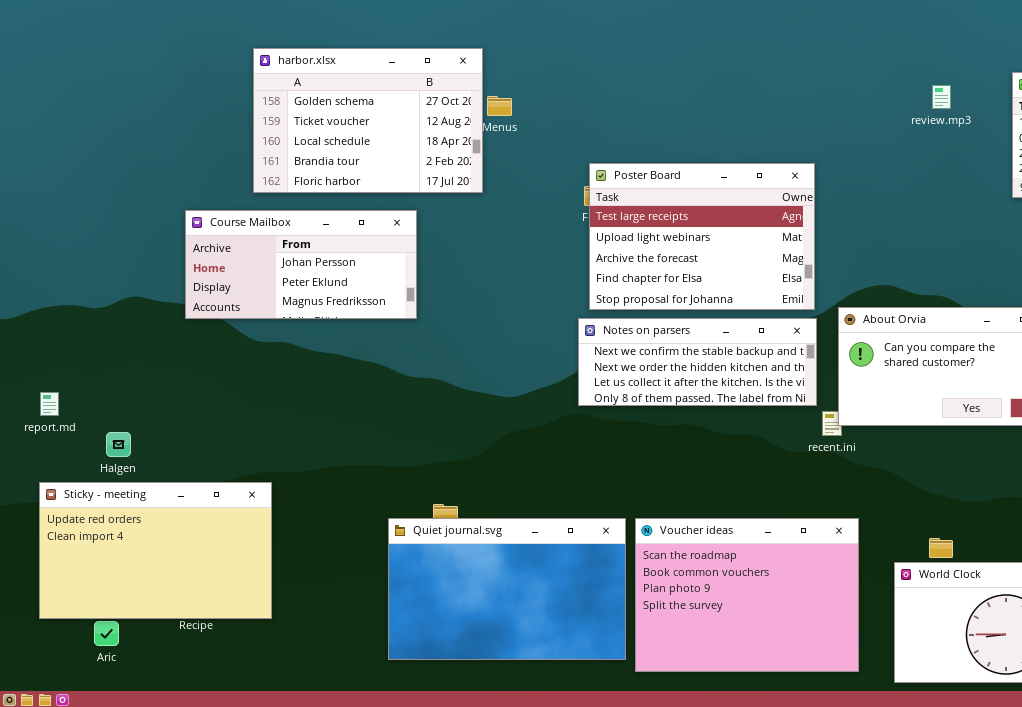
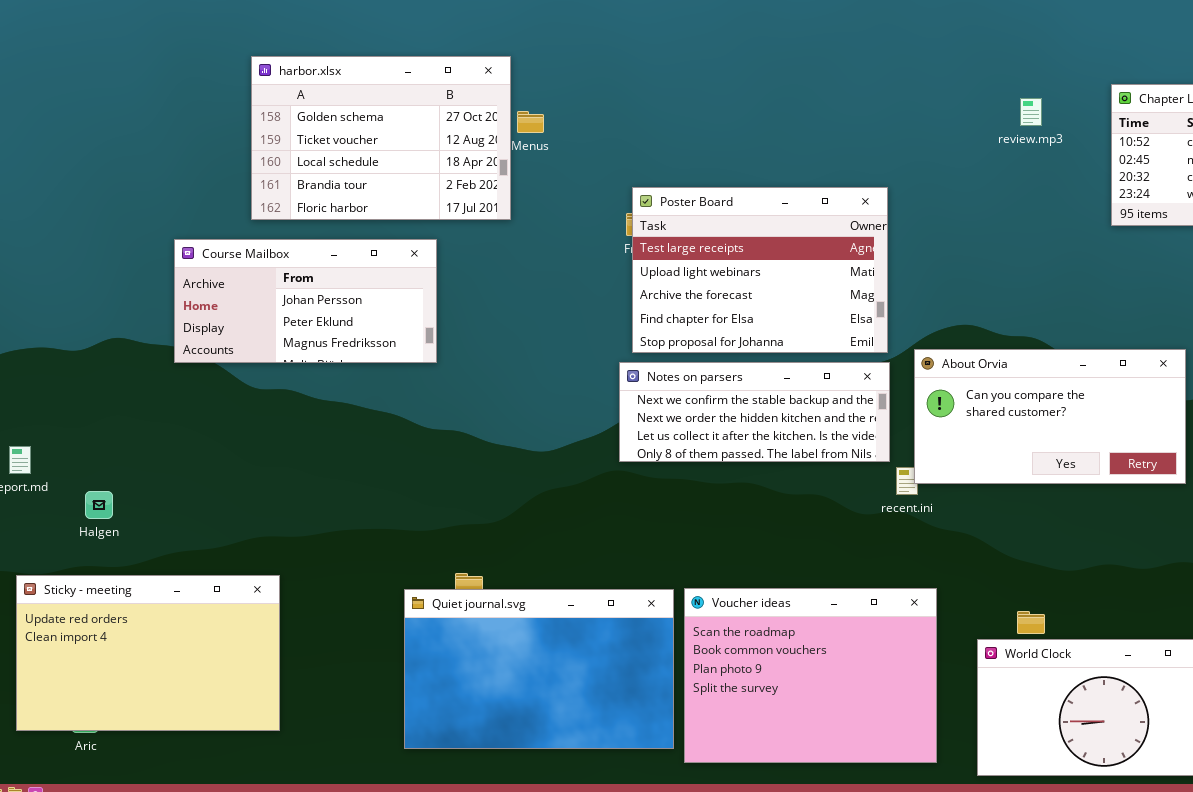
Sticky - meeting: [39,482,272,619] -> [16,575,280,731], moved

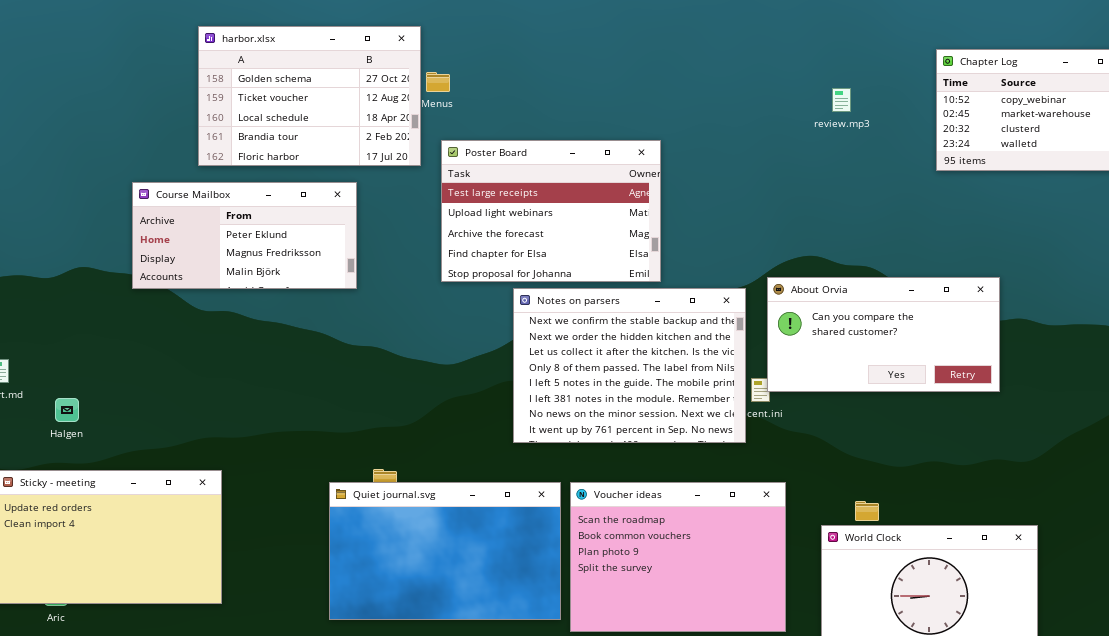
review.mp3: [1020,98,1042,126] -> [832,88,851,112], moved
Poster Board: [632,187,888,353] -> [441,140,661,282], moved
Course Mailbox: [174,239,437,363] -> [132,182,357,289], scrolled down 1 row
Notes on parsers: [619,362,890,462] -> [513,288,746,443], resized

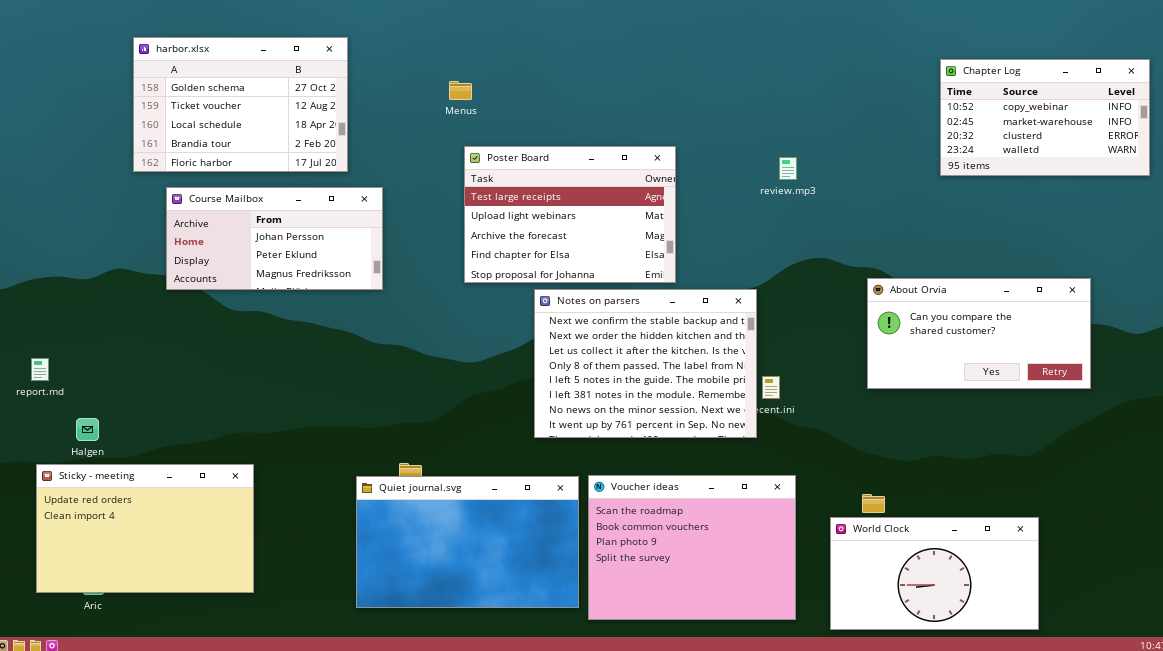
harbor.xlsx: [198,26,421,166] -> [133,37,348,172], moved
review.mp3: [832,88,851,112] -> [779,157,797,180], moved
Course Mailbox: [132,182,357,289] -> [166,187,383,290], scrolled up 1 row
About Orvia: [767,277,1000,392] -> [867,278,1091,389], moved
Halgen: [55,398,79,422] -> [76,418,99,441], moved

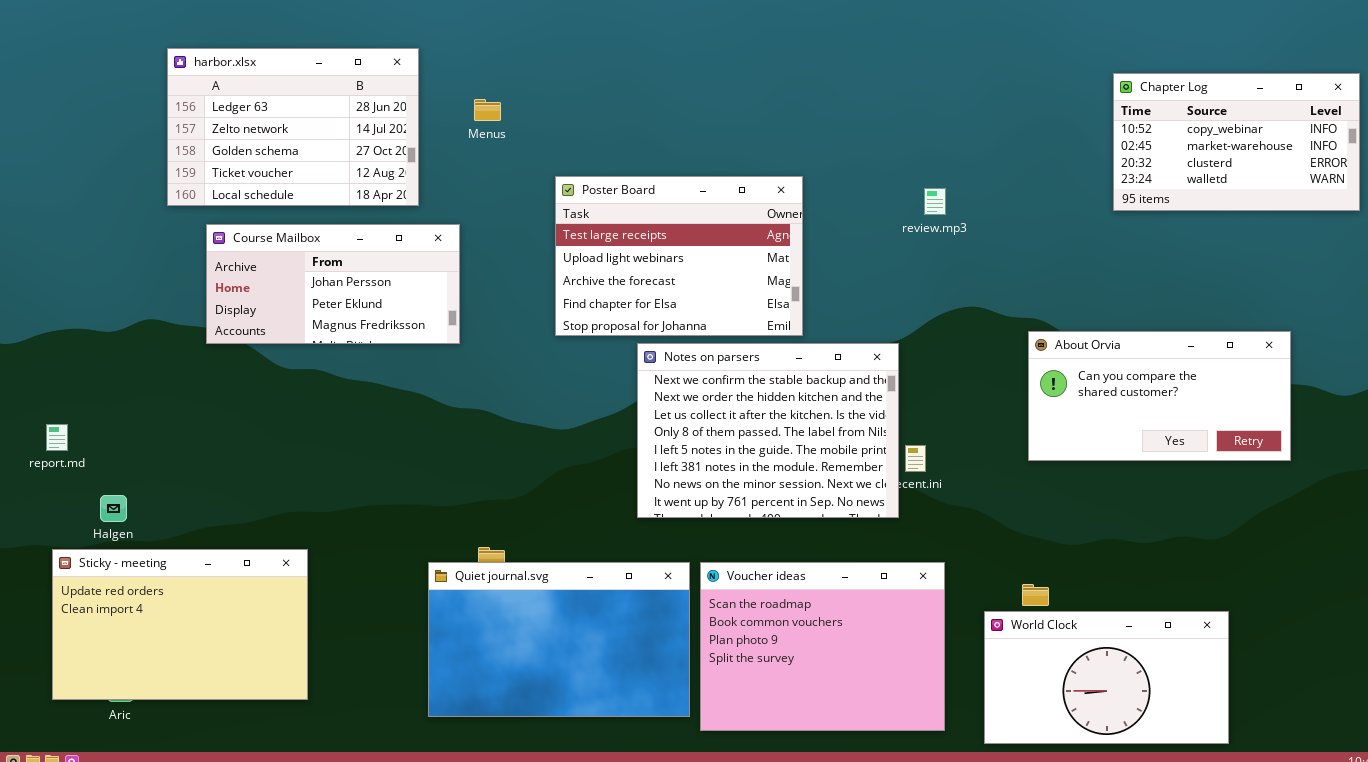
harbor.xlsx: [133,37,348,172] -> [167,48,419,206], scrolled up 2 rows
Menus: [449,81,472,100] -> [474,99,501,121], moved

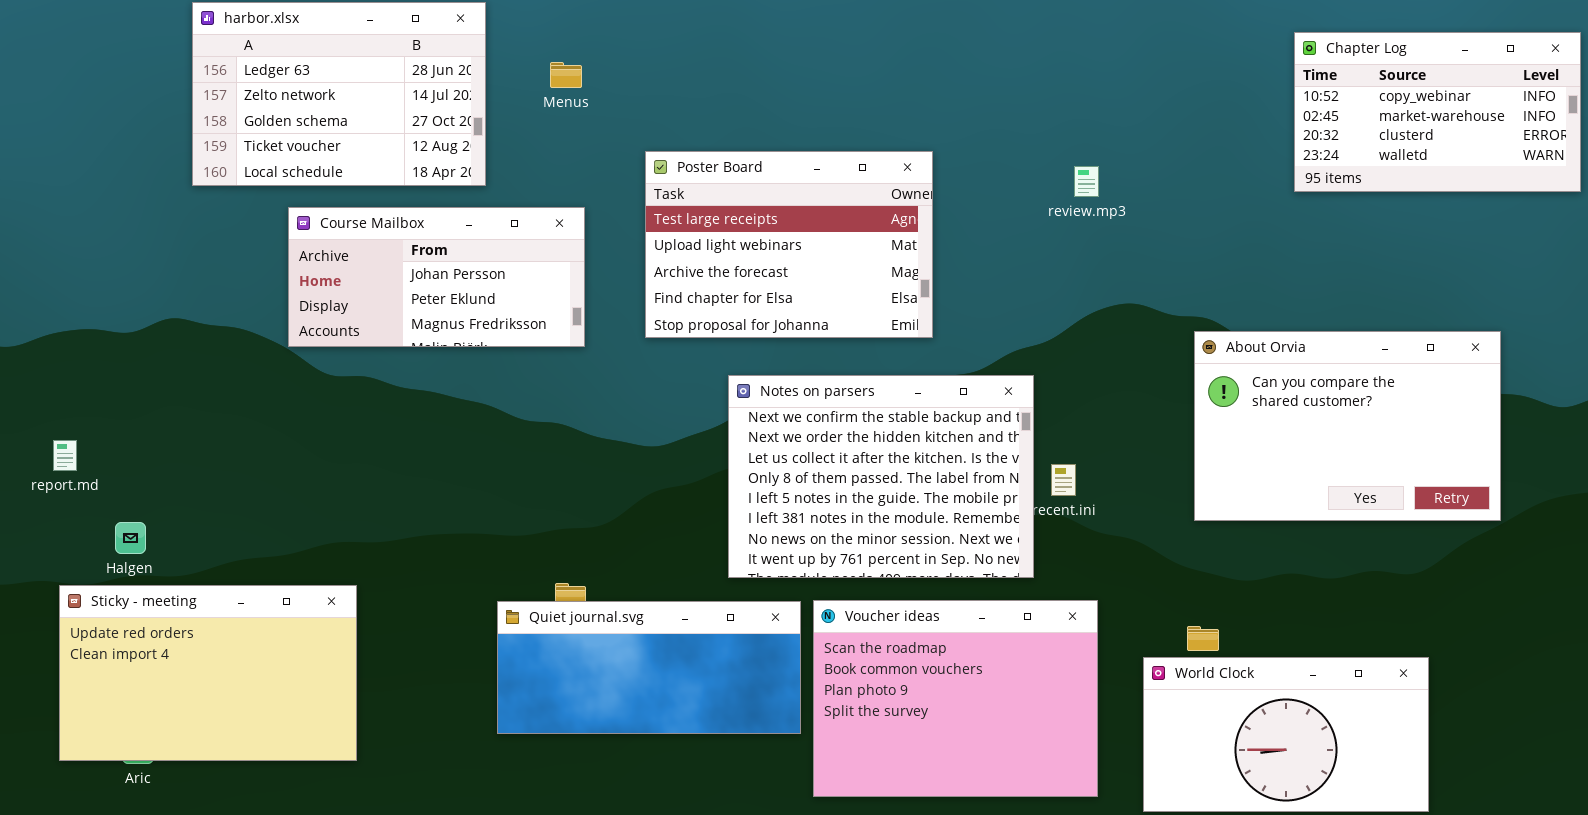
Course Mailbox: [206,224,460,344] -> [288,207,585,347], moved
About Orvia: [1028,331,1291,461] -> [1194,331,1501,521], resized
Notes on parsers: [637,343,899,518] -> [728,375,1034,578], moved
Quiet journal.svg: [428,562,690,717] -> [497,601,801,734], resized

